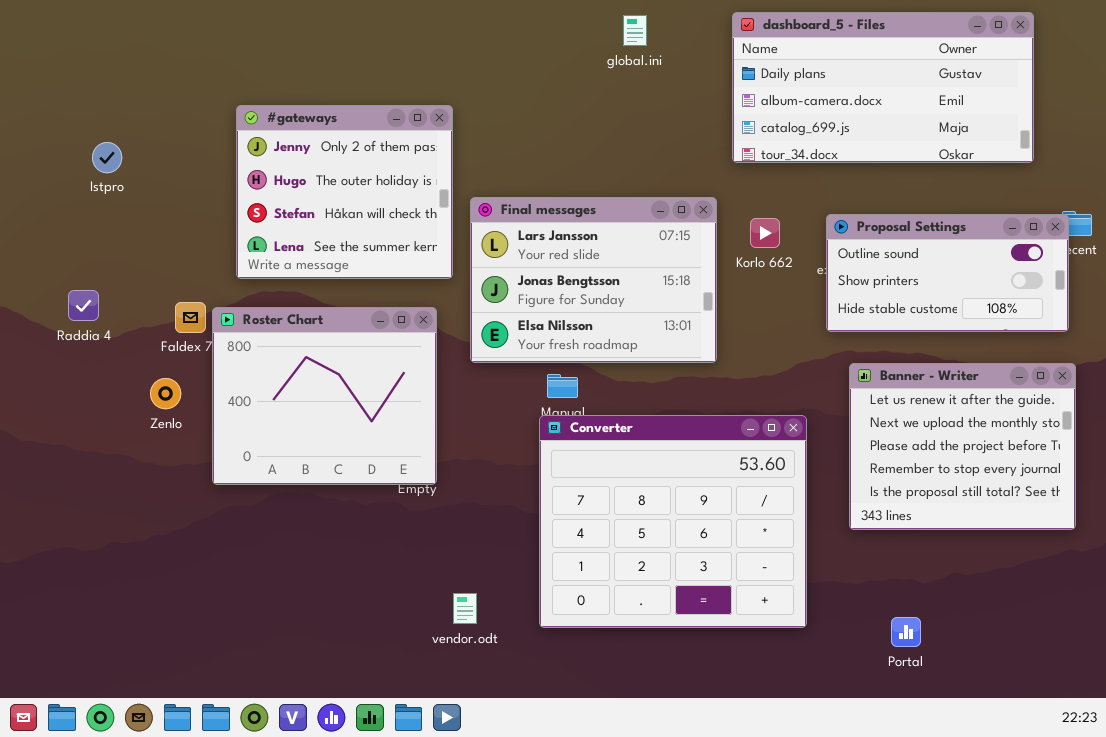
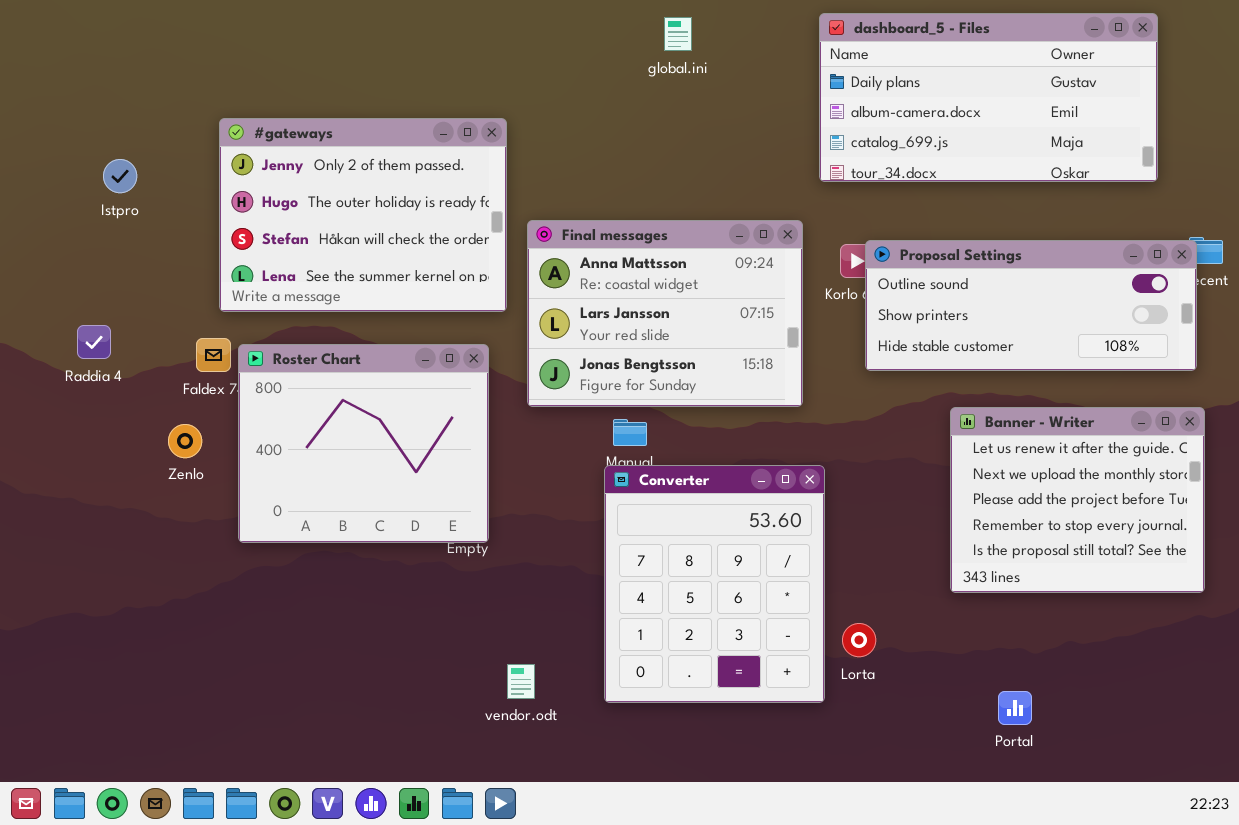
global.ini: [623,15,647,46] -> [664,17,692,51], moved
#gateways: [236,105,453,279] -> [219,118,507,312], resized
Final messages: [470,197,717,363] -> [527,220,803,407], scrolled up 1 row
Proposal Settings: [826,214,1069,332] -> [865,240,1197,371], resized
Converter: [539,415,807,628] -> [604,465,825,703], resized

